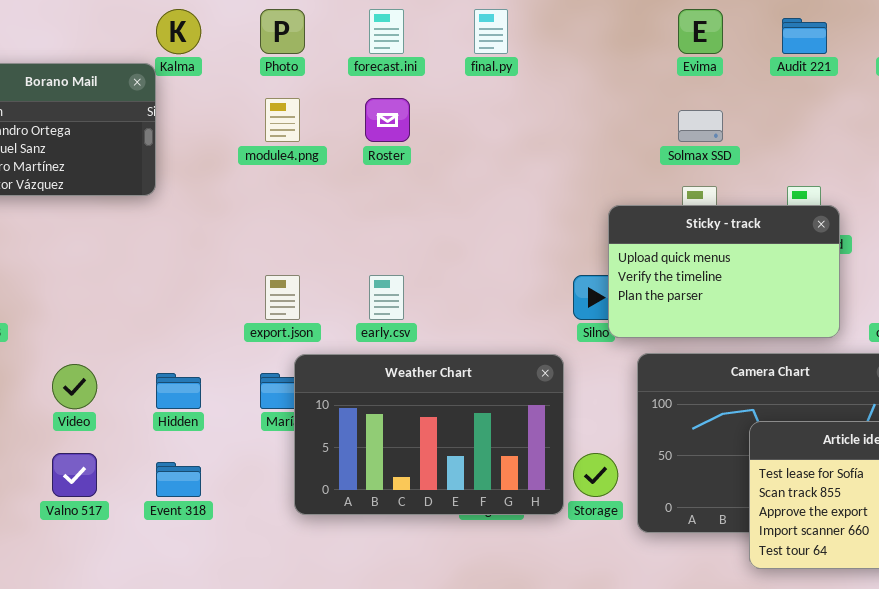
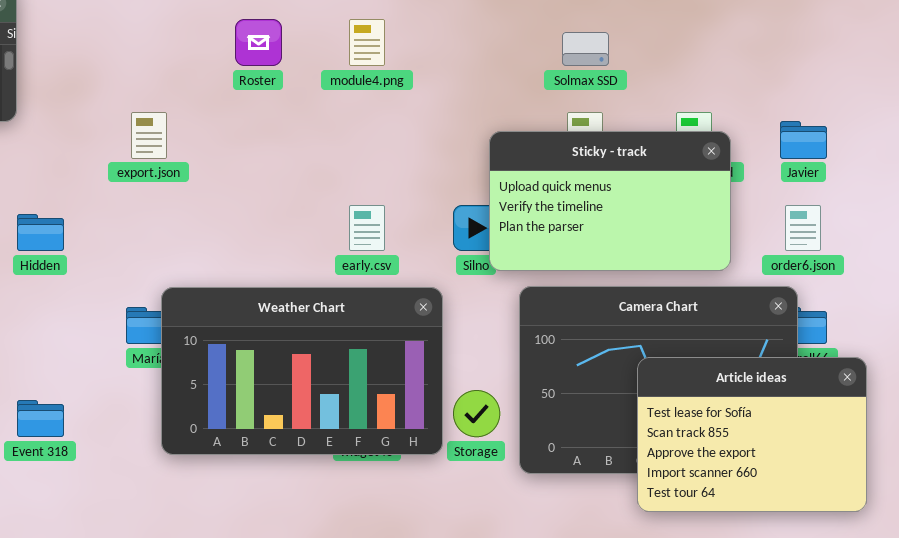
module4.png: [265,98,300,142] -> [349,19,385,66], moved
export.json: [265,275,300,320] -> [131,112,167,159], moved
early.csv: [369,275,404,320] -> [349,205,385,251], moved
Hidden: [156,373,201,409] -> [17,214,64,251], moved

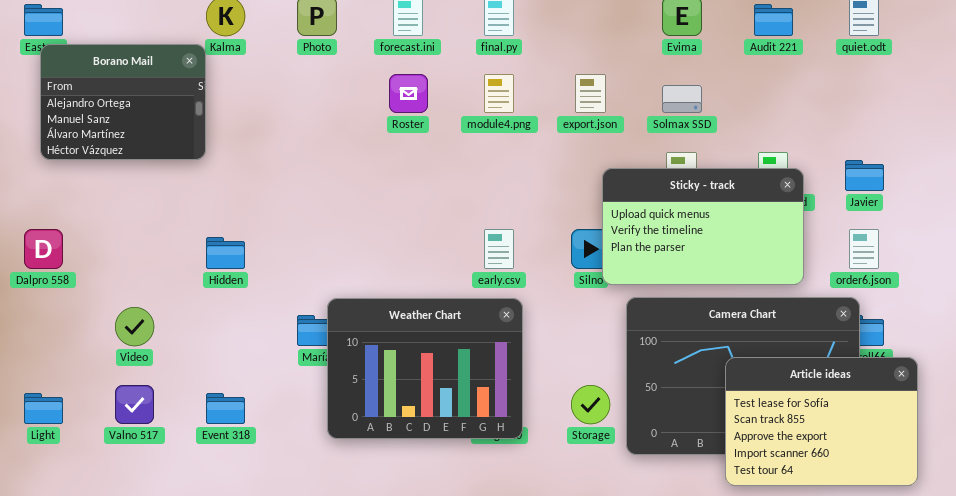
export.json: [131,112,167,159] -> [575,74,606,113], moved
Weather Chart: [161,287,443,455] -> [327,298,523,439], resized

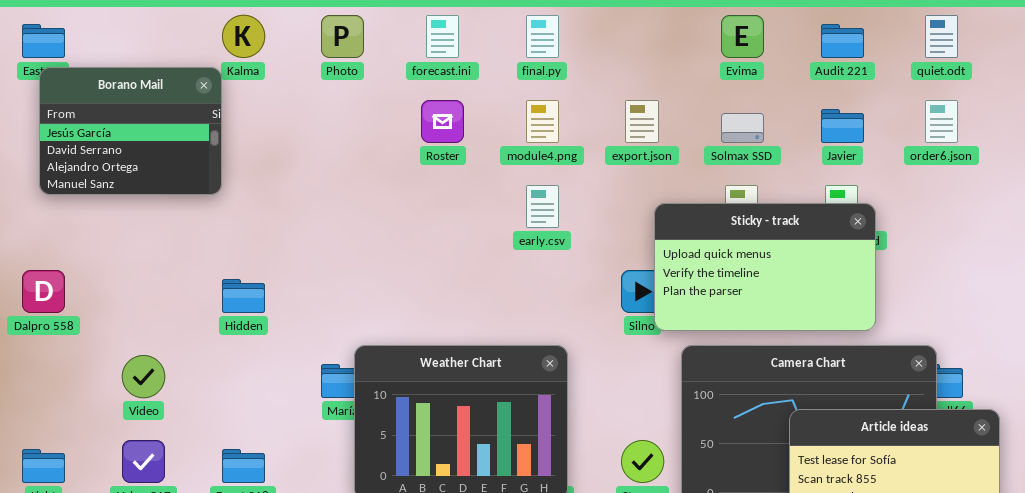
Borano Mail: [40,44,206,160] -> [39,67,222,195], scrolled up 2 rows
Javier: [845,160,884,191] -> [821,109,864,143], moved
early.csv: [484,229,514,269] -> [526,185,559,228], moved
order6.json: [849,229,879,269] -> [925,100,958,143], moved

